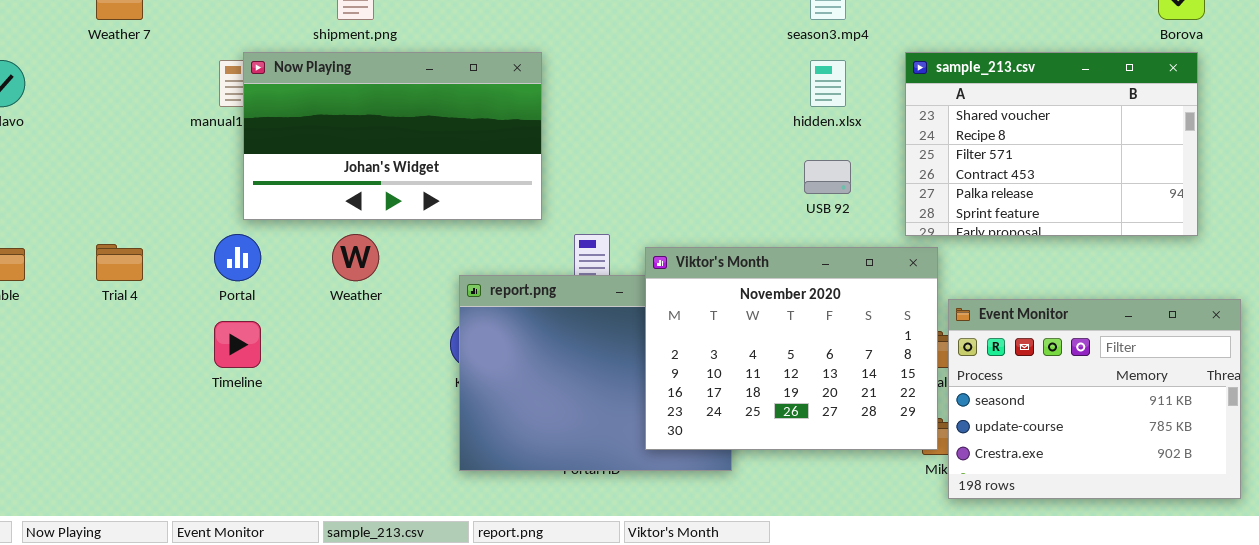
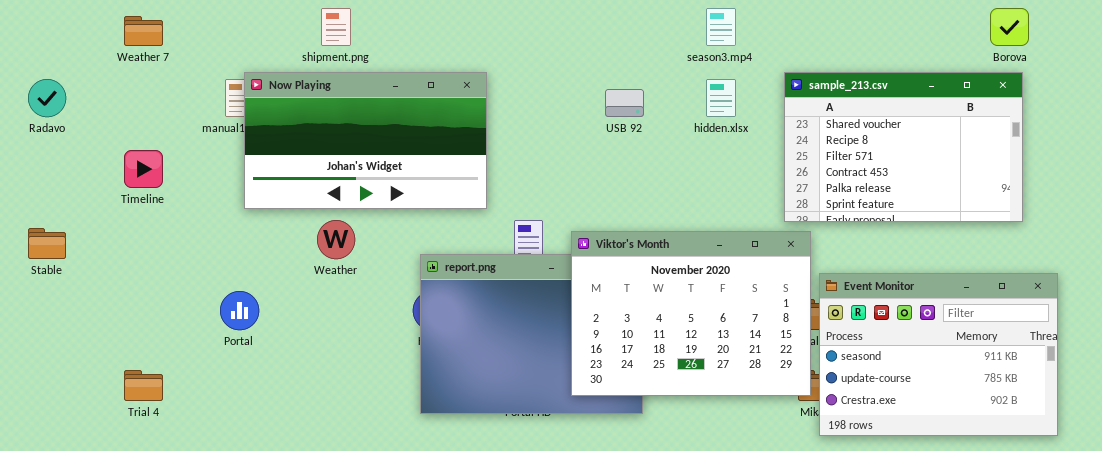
USB 92: [804,160,851,194] -> [605,89,644,117], moved
Portal: [214,234,261,281] -> [220,291,259,330], moved
Trial 4: [96,244,143,281] -> [124,370,163,401], moved
Timeline: [214,321,261,368] -> [124,150,163,188], moved

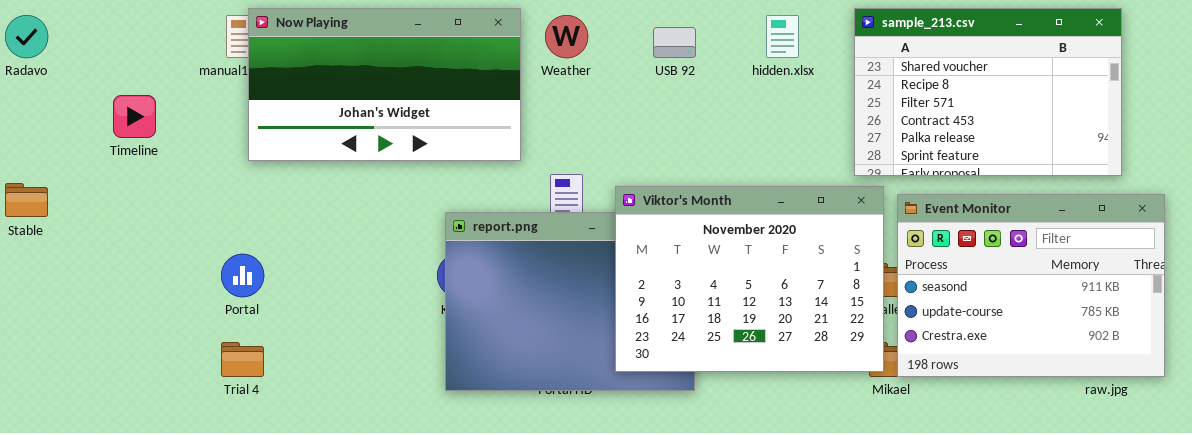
Weather: [317,220,355,259] -> [545,15,588,58], moved
Event Monitor: [819,273,1058,436] -> [897,194,1165,377], moved
Trial 4: [124,370,163,401] -> [221,342,264,377], moved

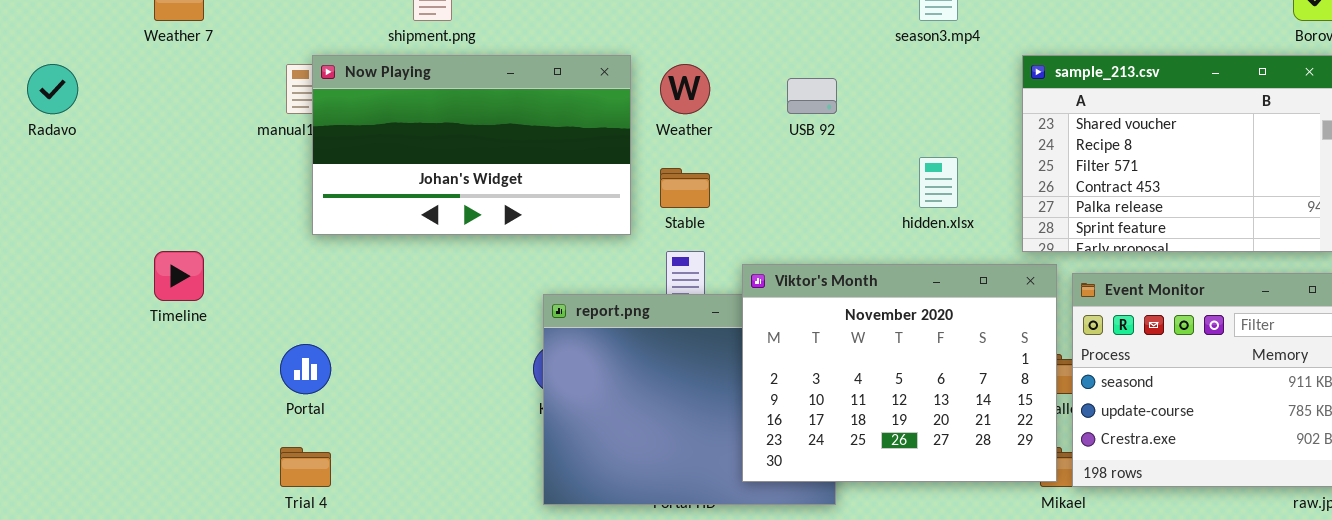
hidden.xlsx: [766,15,799,58] -> [919,157,958,208], moved
Timeline: [113,95,156,138] -> [154,251,204,301], moved
Stable: [5,183,48,217] -> [660,168,710,208], moved

